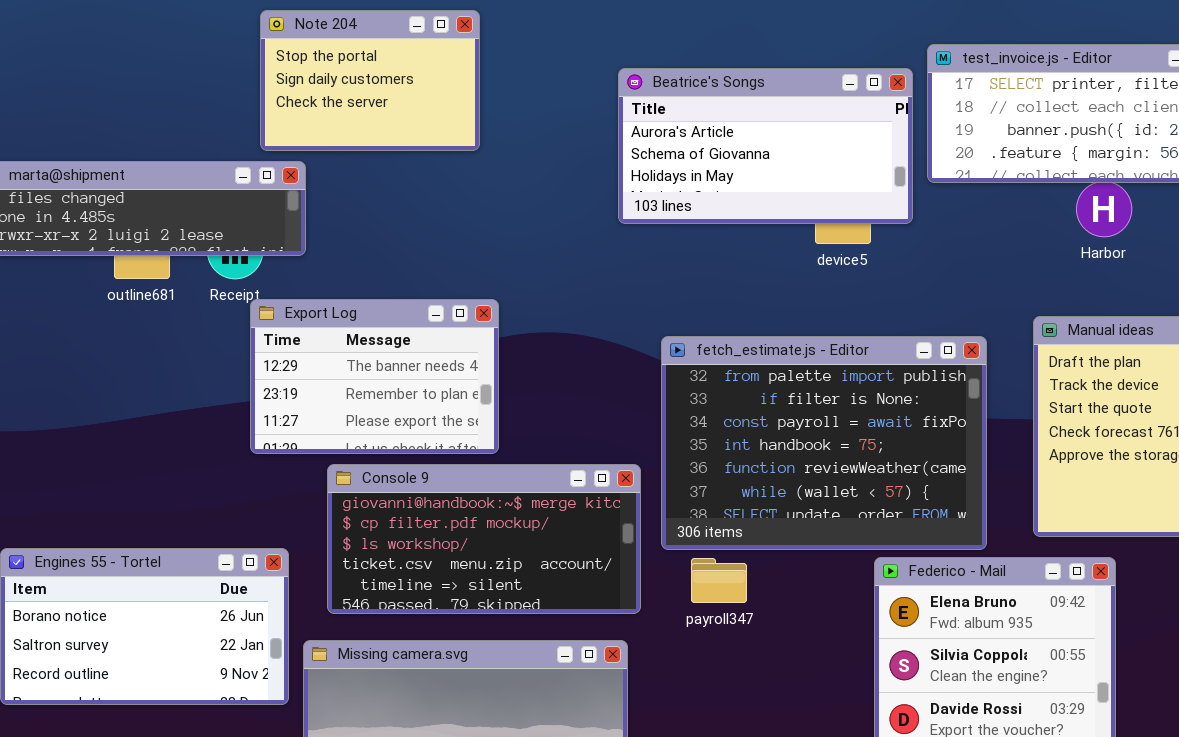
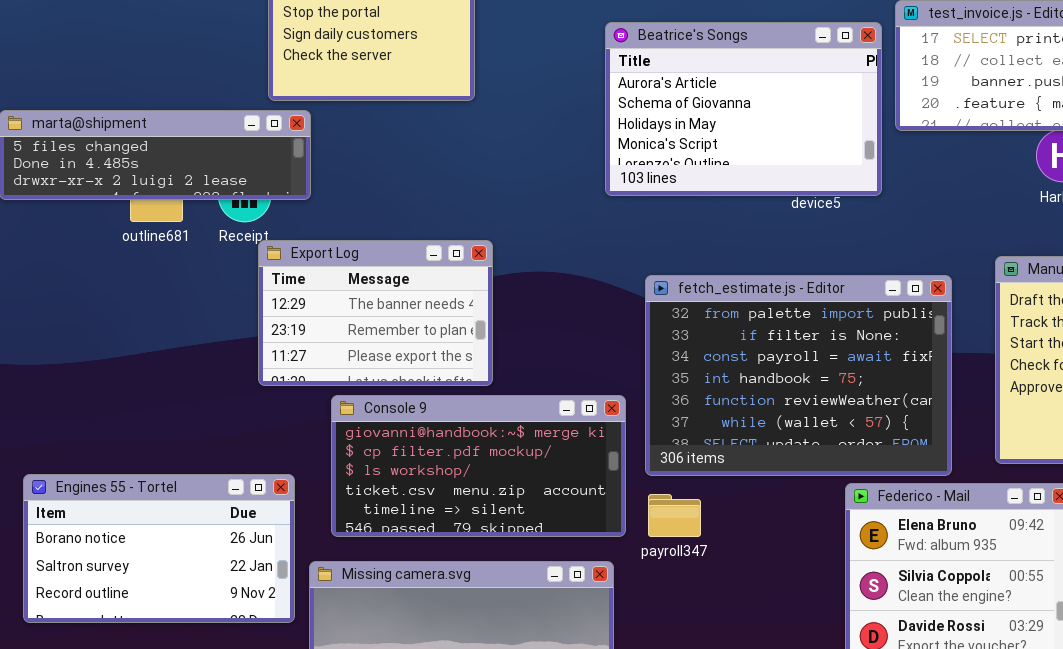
Beatrice's Songs: [618,68,913,224] -> [605,22,882,196], resized
payroll347: [691,558,747,603] -> [648,494,701,537], moved

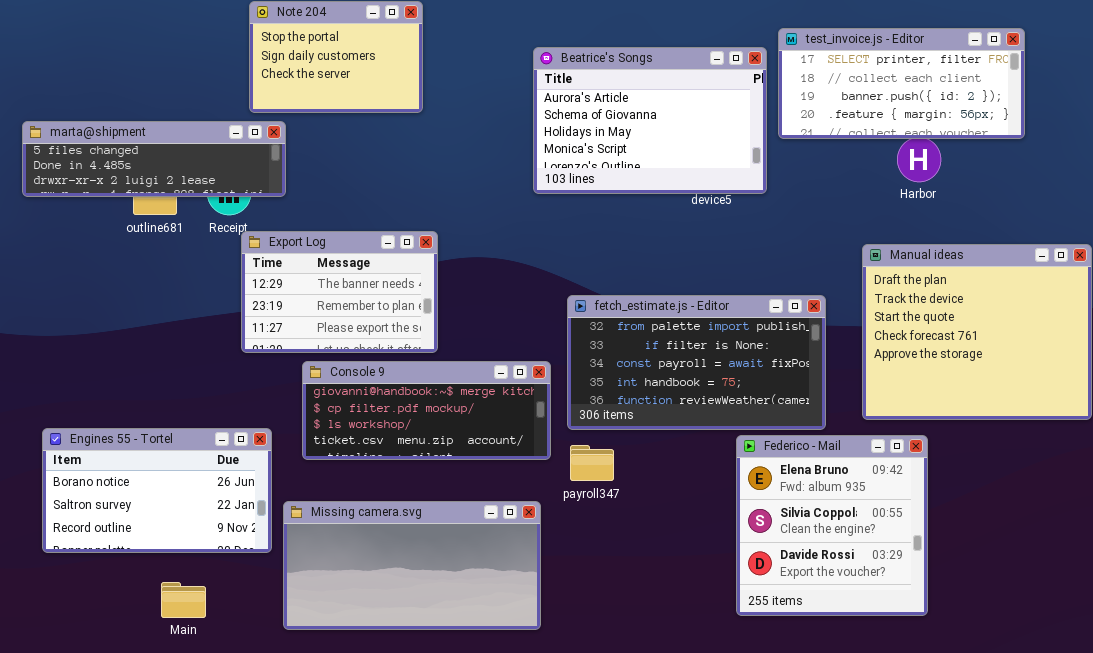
fetch_estimate.js - Editor: [645,275,952,476] -> [567,295,826,430], resized
Console 9: [331,395,626,537] -> [302,361,551,460], resized

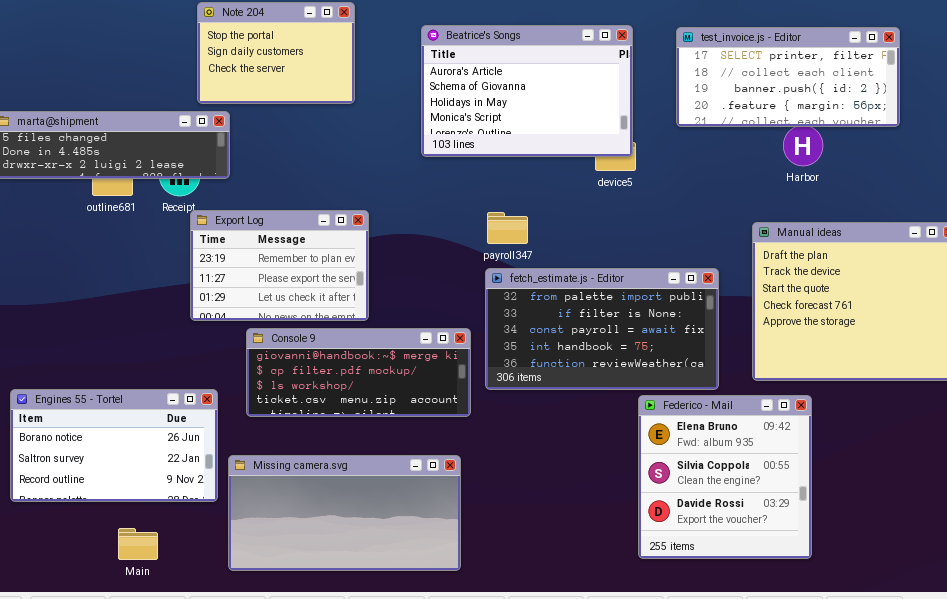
Beatrice's Songs: [533,47,767,194] -> [421,25,633,157], moved
Export Log: [241,231,438,353] -> [190,210,369,321], scrolled down 1 row
payroll347: [570,445,614,481] -> [487,212,528,244], moved

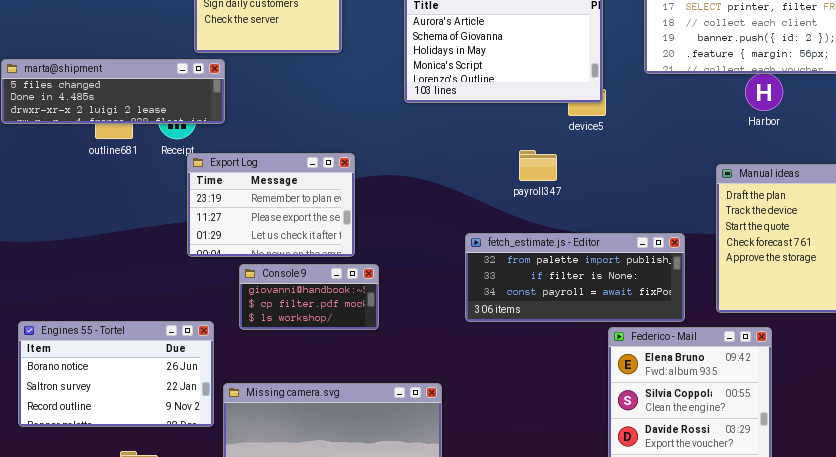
payroll347: [487,212,528,244] -> [519,150,557,181], moved
fetch_estimate.js - Editor: [485,268,719,390] -> [465,233,685,322], resized
Console 9: [246,328,471,417] -> [239,264,379,330], resized

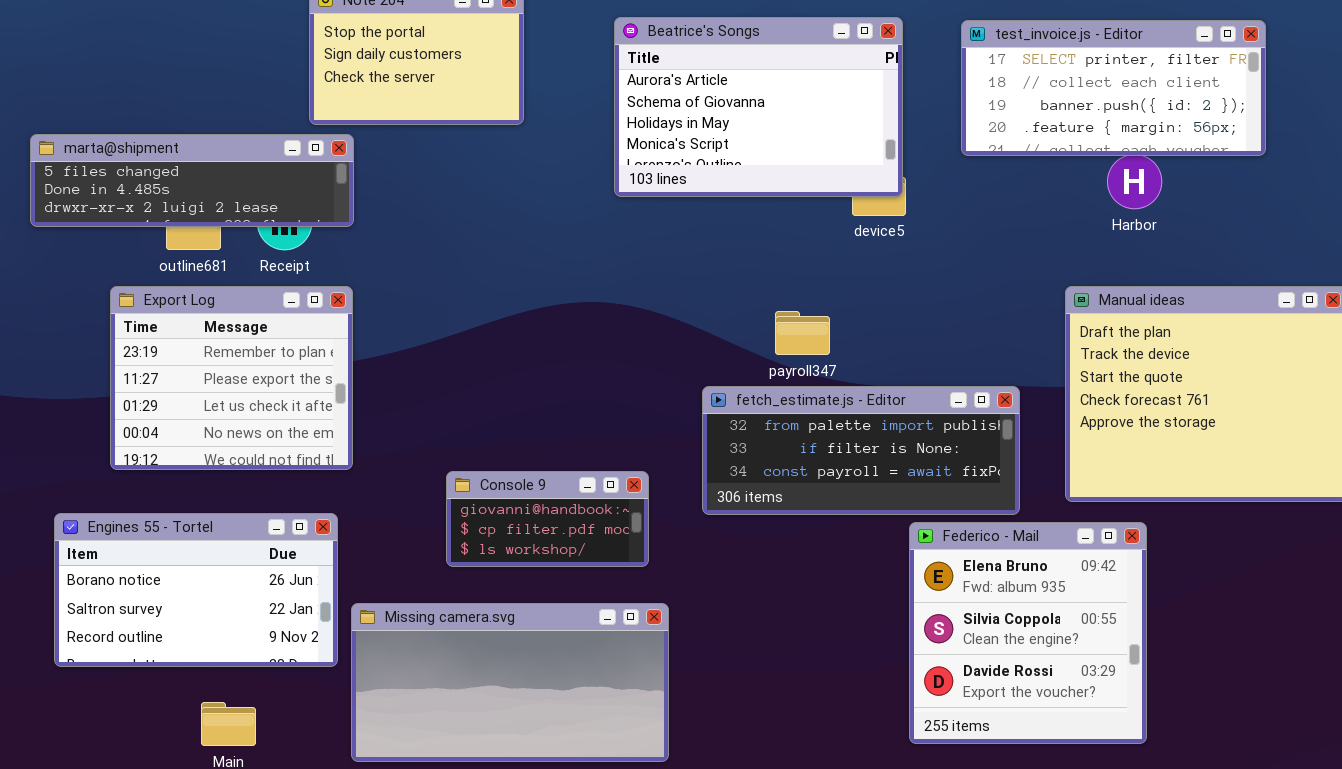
payroll347: [519,150,557,181] -> [775,311,830,355], moved
Export Log: [187,153,355,257] -> [110,286,353,470], moved, resized
Console 9: [239,264,379,330] -> [446,471,649,567], moved

